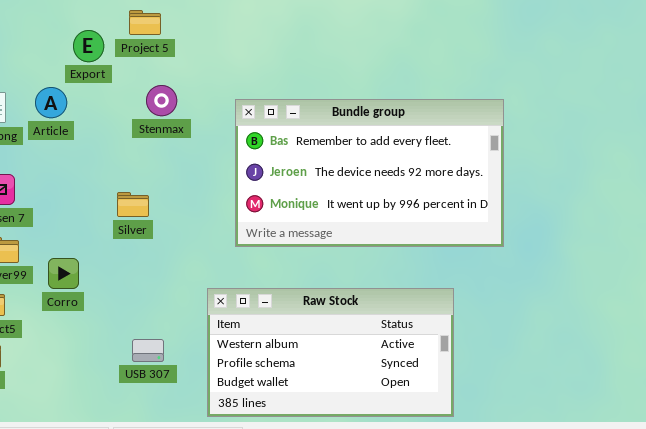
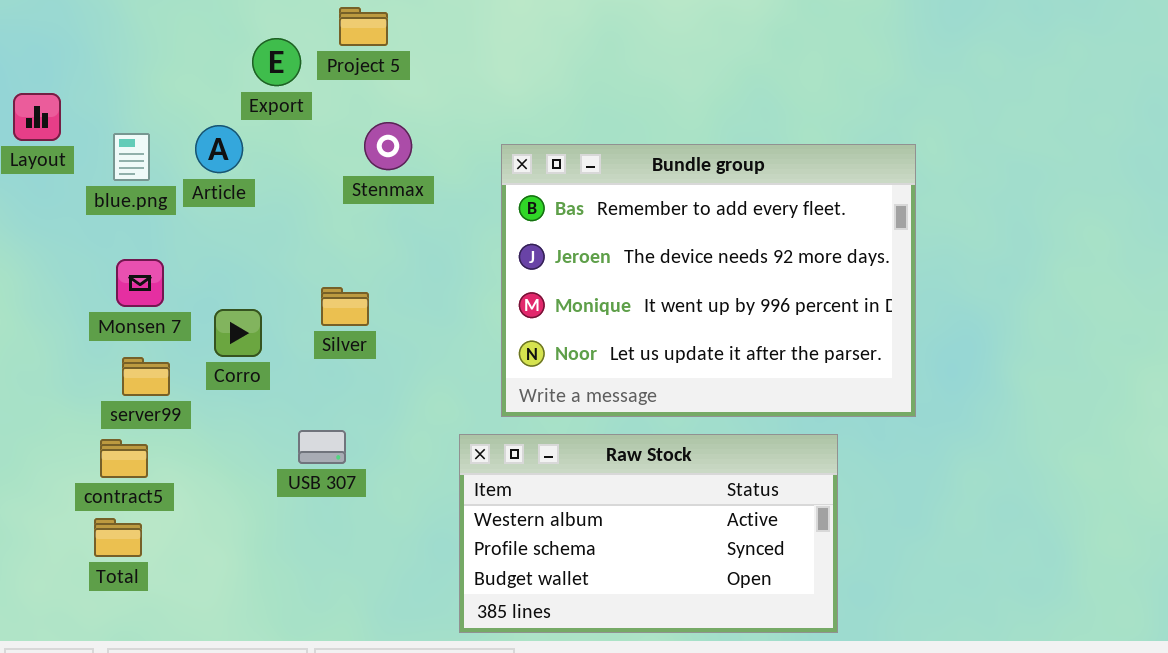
Bundle group: [235,99,504,247] -> [501,144,916,417], resized
Corro: [48,258,79,289] -> [214,309,262,357], moved
USB 307: [132,339,164,362] -> [298,430,346,464], moved

